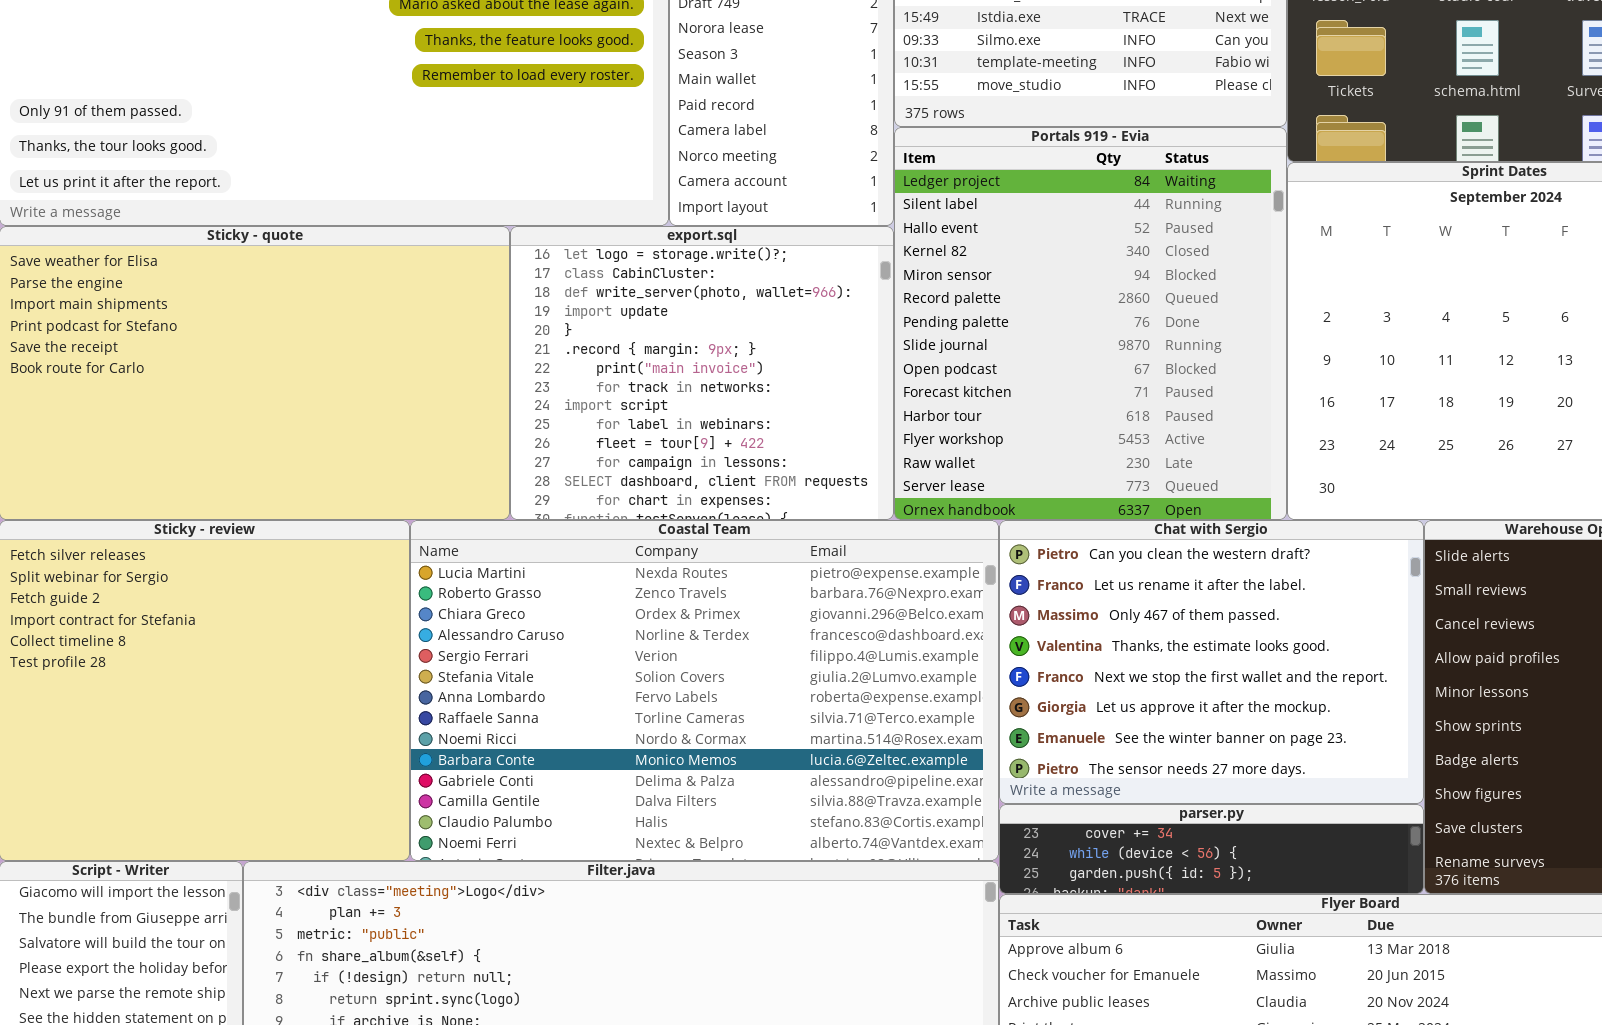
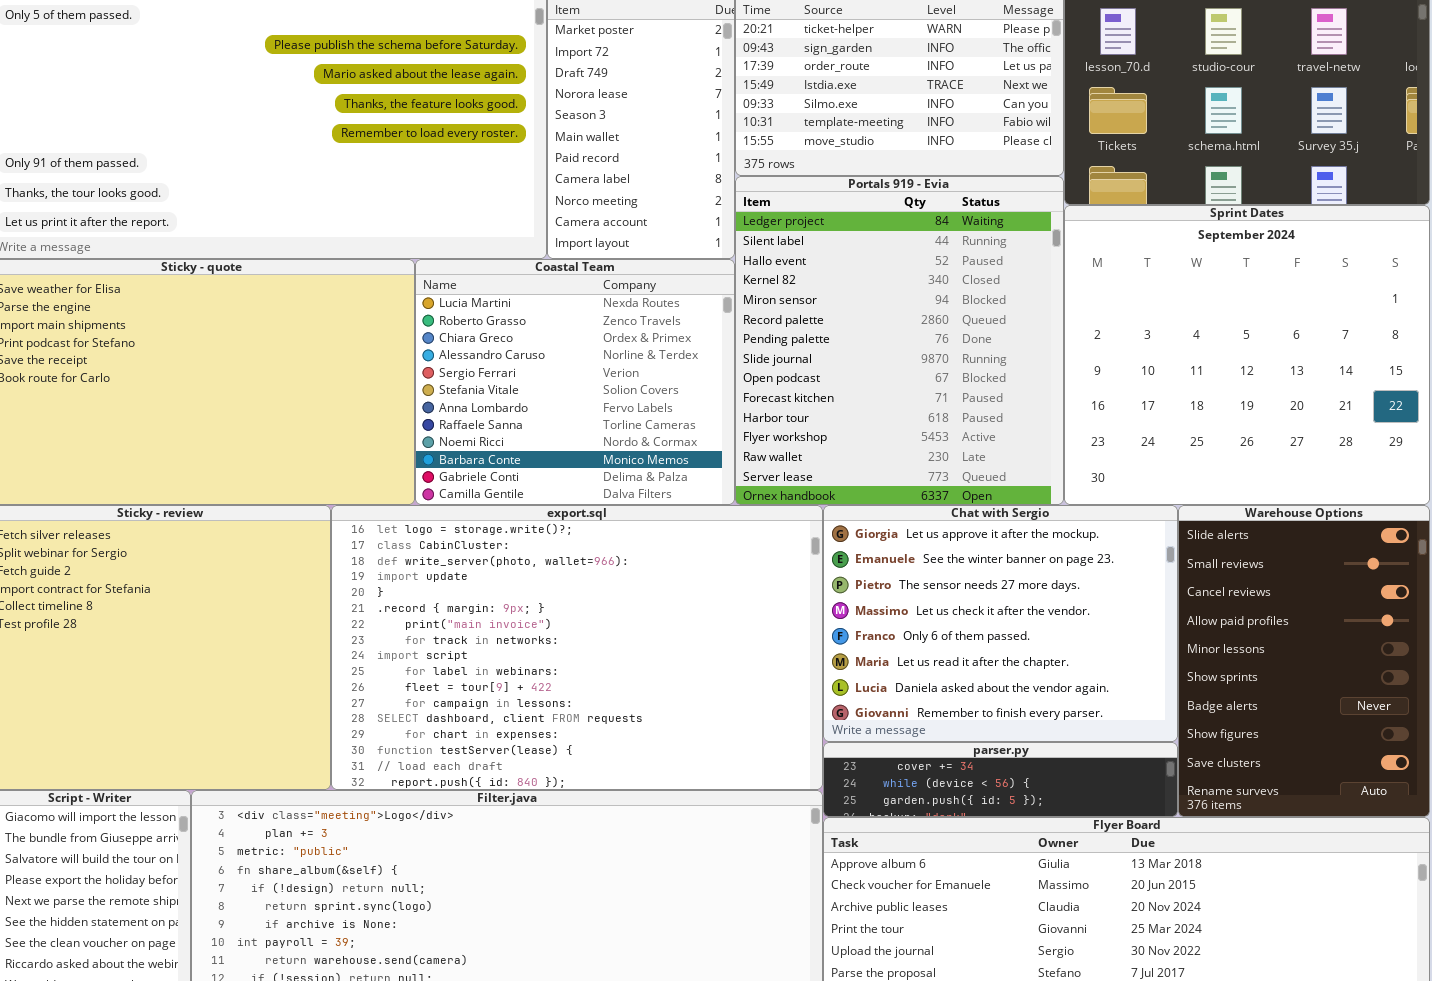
export.sql: [510,226,894,520] -> [331,505,823,790], moved, resized
Coastal Team: [410,520,999,861] -> [415,259,735,505], moved, resized
Chat with Sergio: [999,520,1424,804] -> [823,505,1178,742], scrolled down 5 rows

